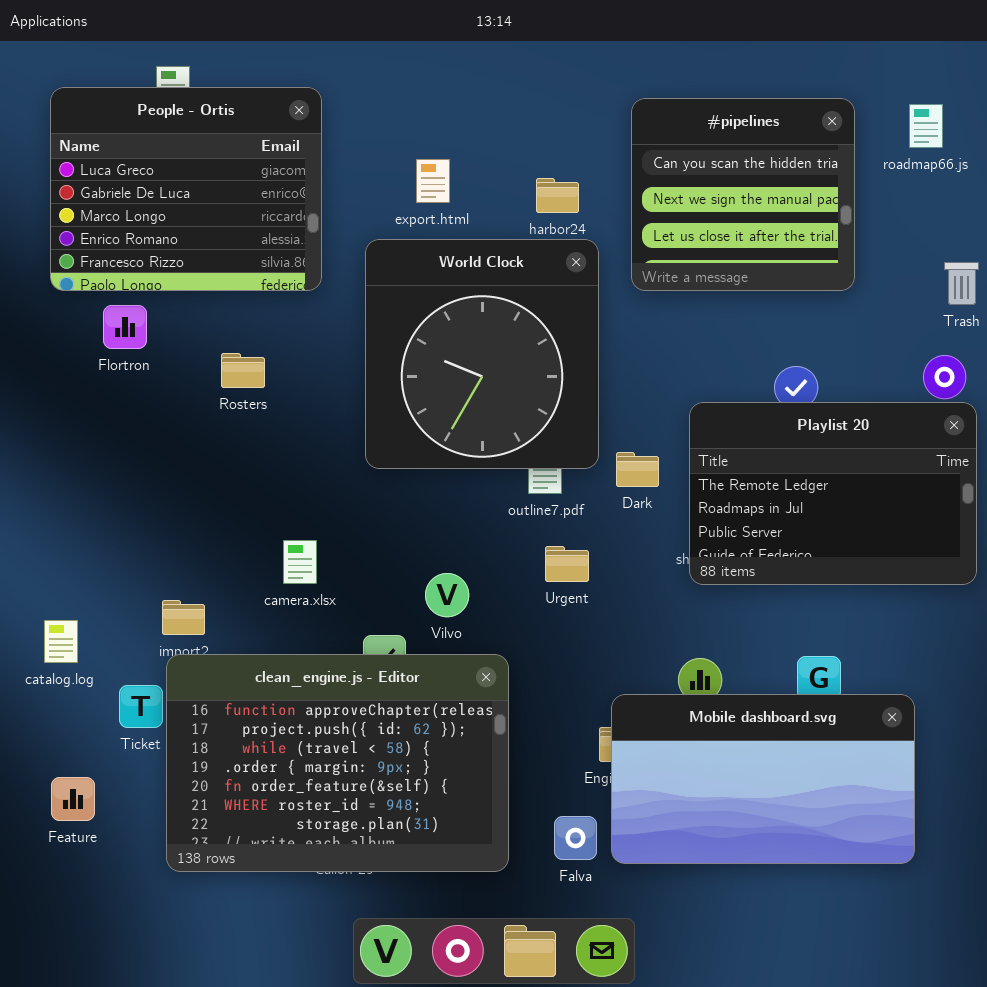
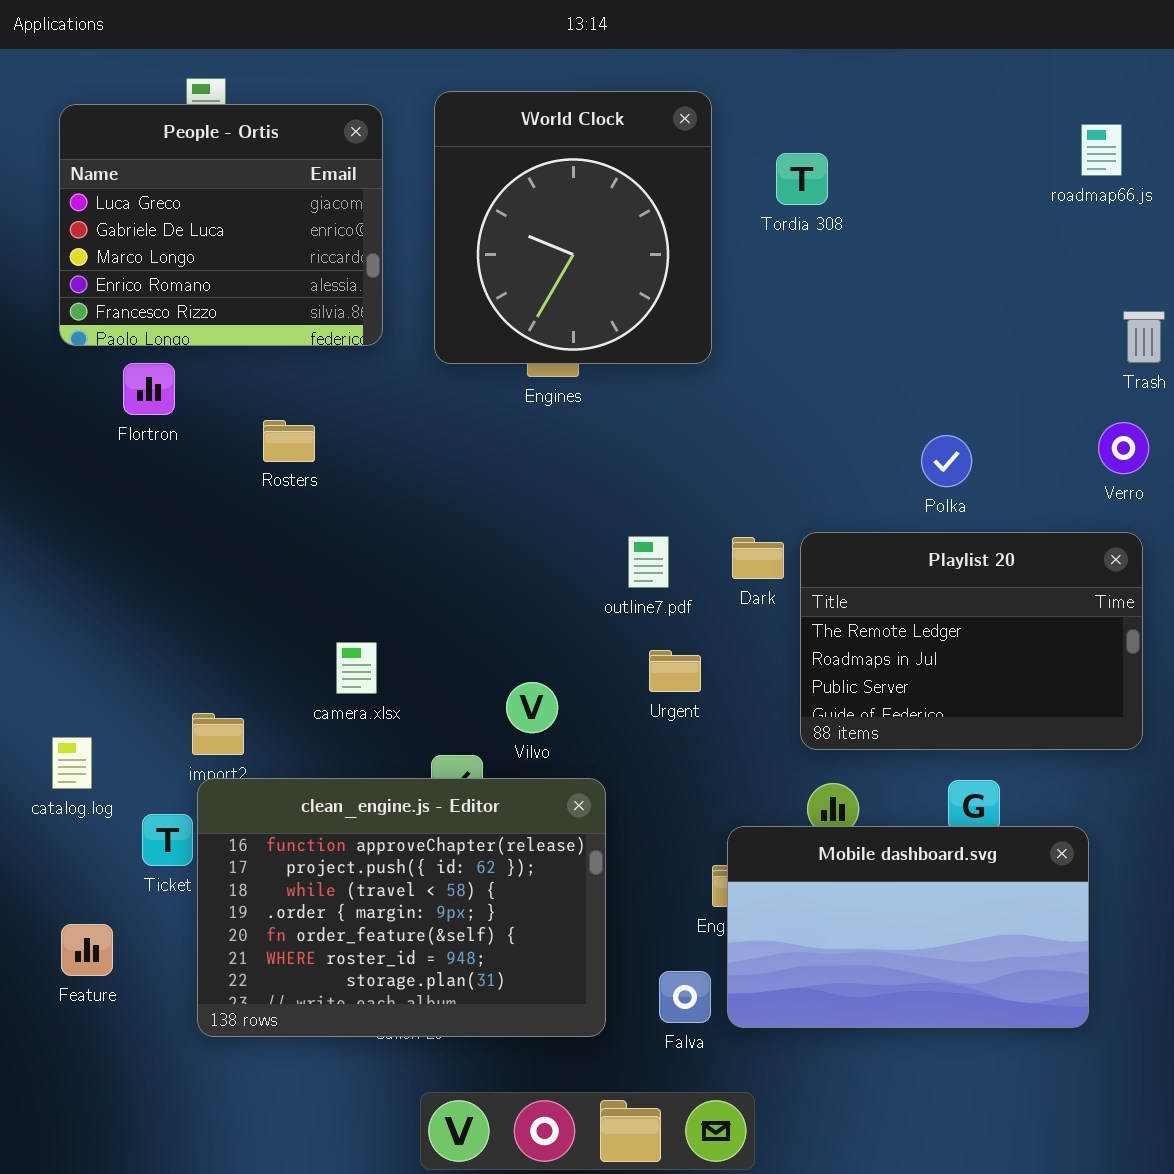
#pipelines: [631,98,855,291] -> none, closed
World Clock: [365,239,599,469] -> [434,91,712,364], moved
Playlist 20: [689,402,977,585] -> [800,532,1143,750], moved

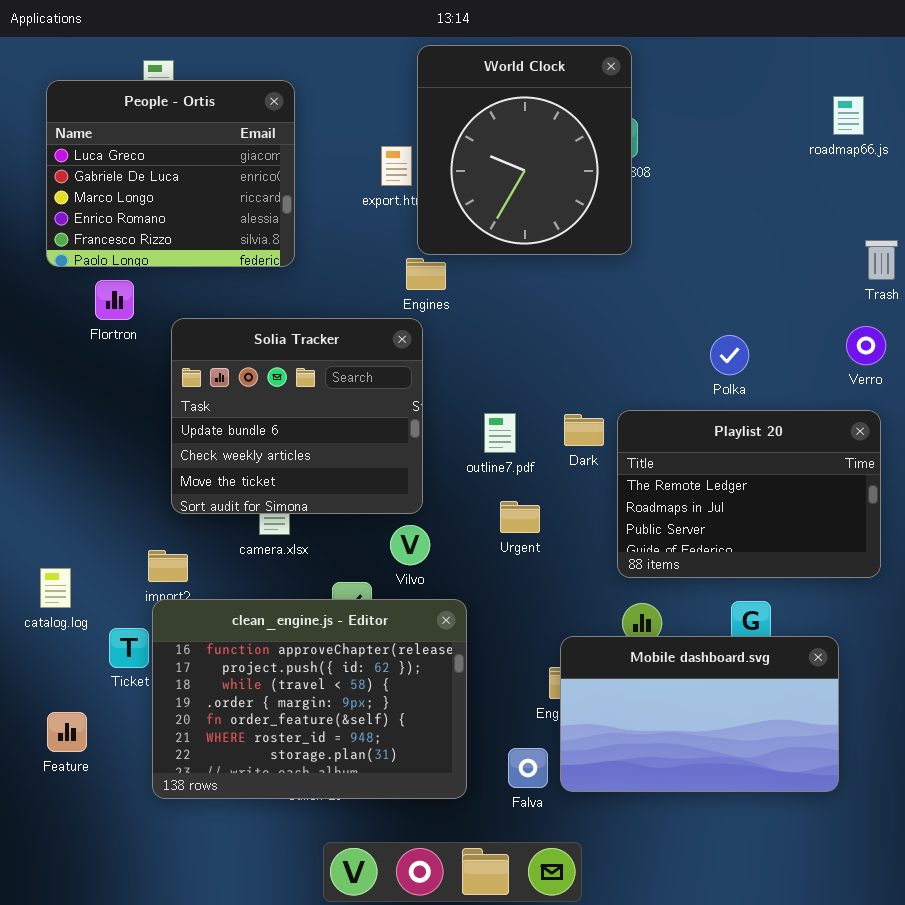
World Clock: [434,91,712,364] -> [417,45,632,255], moved
Solia Tracker: none -> [171,318,423,514], opened

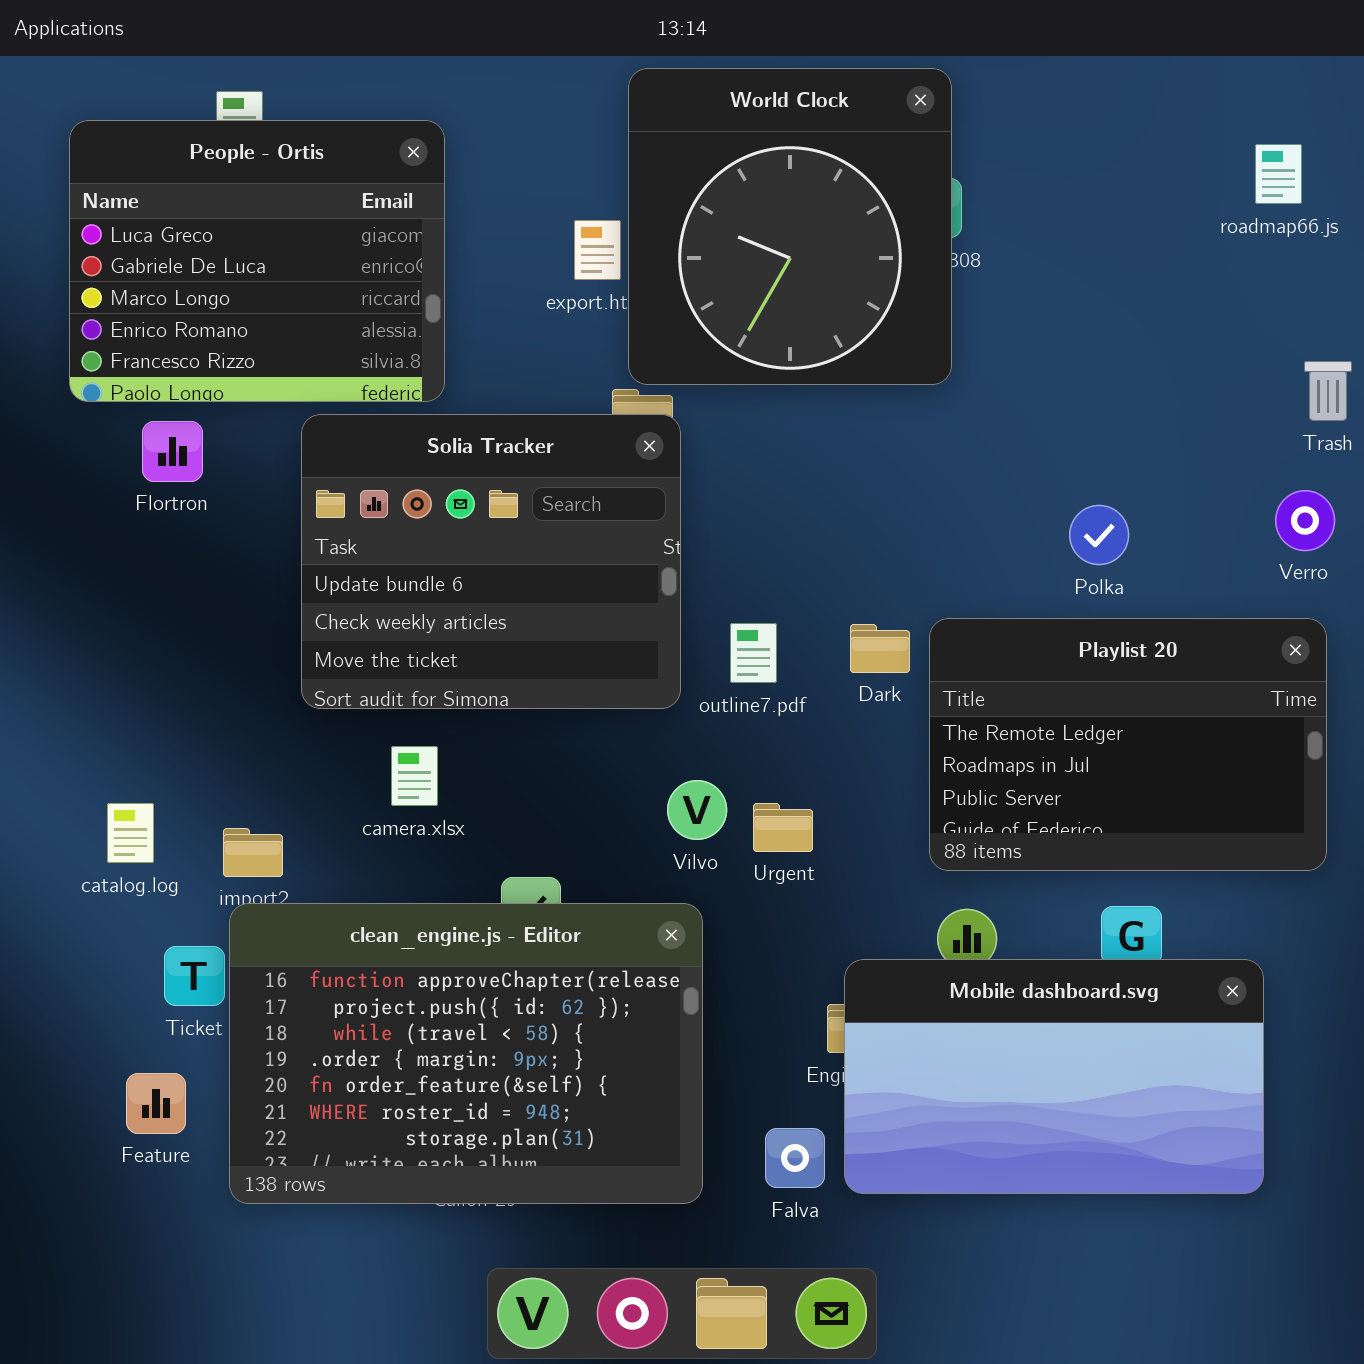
Solia Tracker: [171,318,423,514] -> [301,414,681,709], moved
Urgent: [500,501,540,533] -> [753,803,813,852], moved
Vilvo: [390,525,430,565] -> [667,780,727,840], moved
catalog.log: [40,568,71,608] -> [107,803,154,863], moved
Feature: [47,712,87,752] -> [126,1073,186,1134], moved

